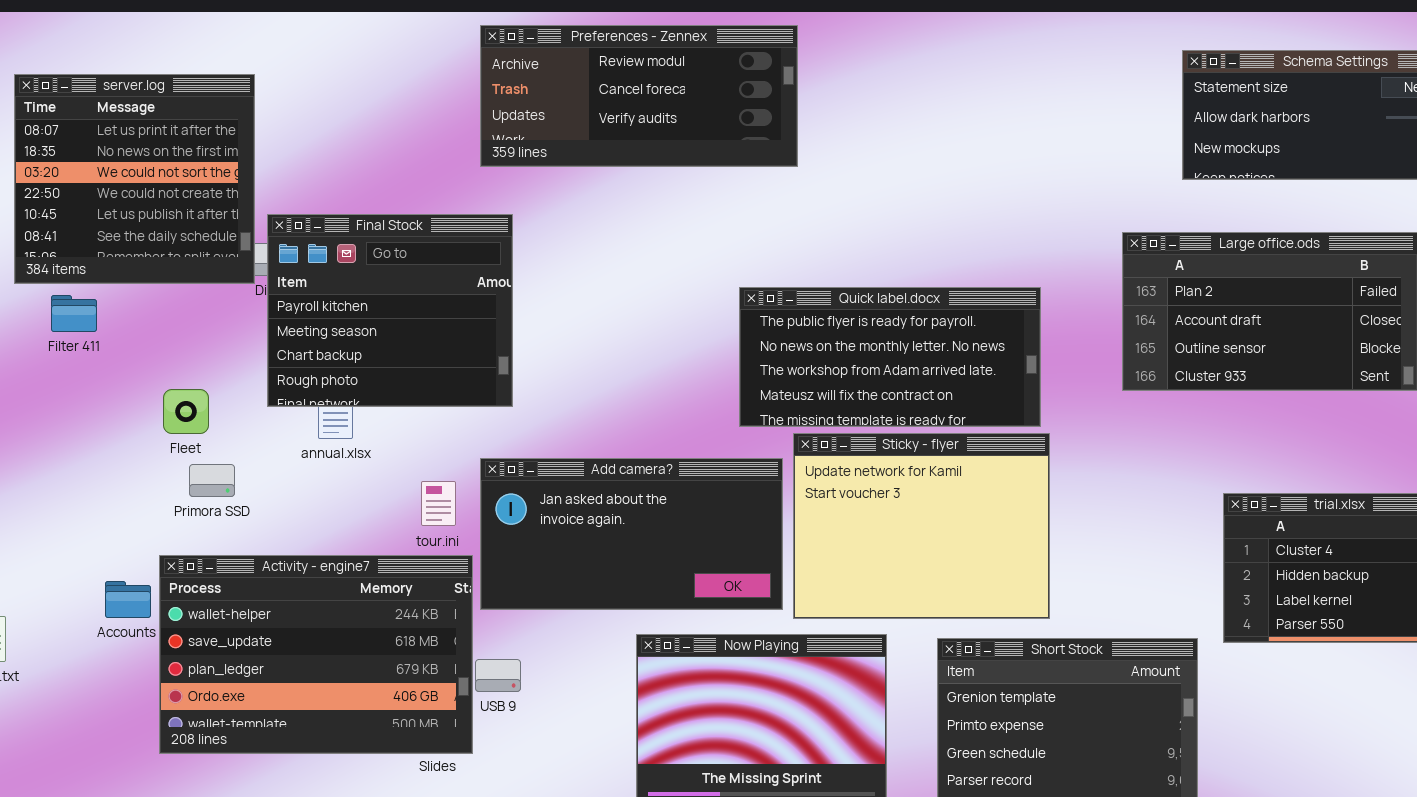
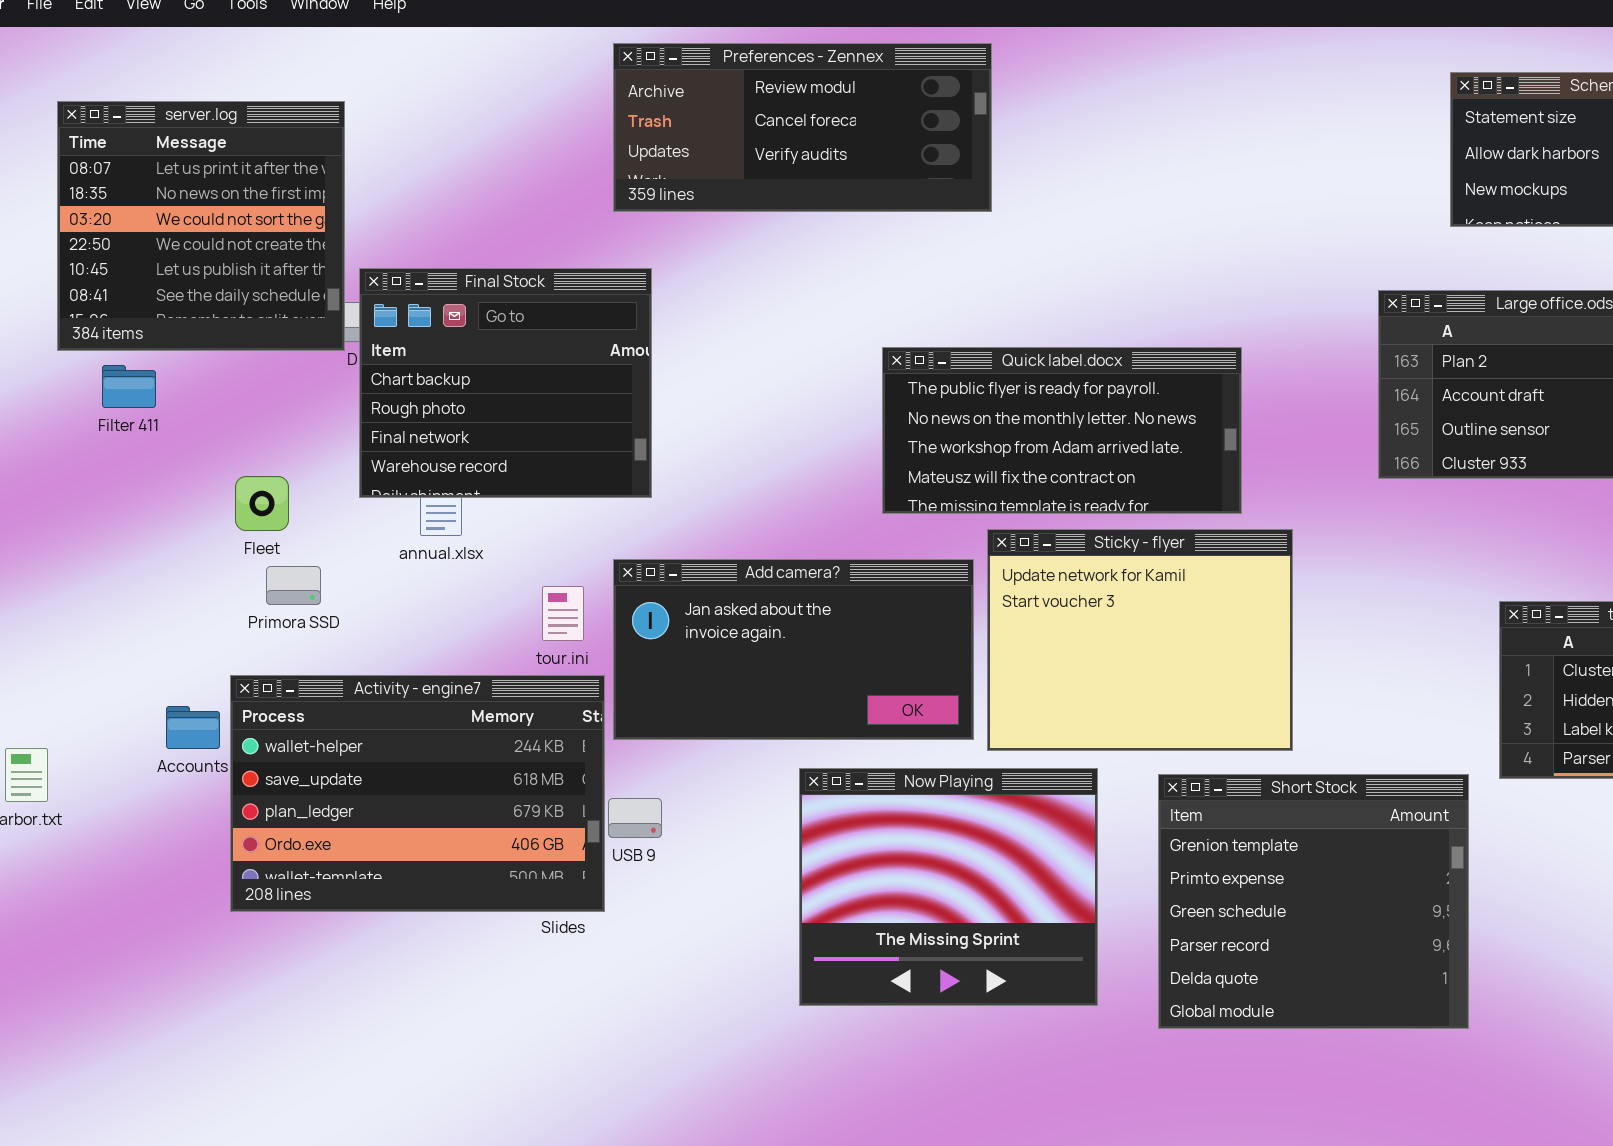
Final Stock: [267,214,513,407] -> [359,268,652,498], scrolled down 2 rows
Quick label.docx: [739,287,1041,427] -> [882,347,1242,514], moved

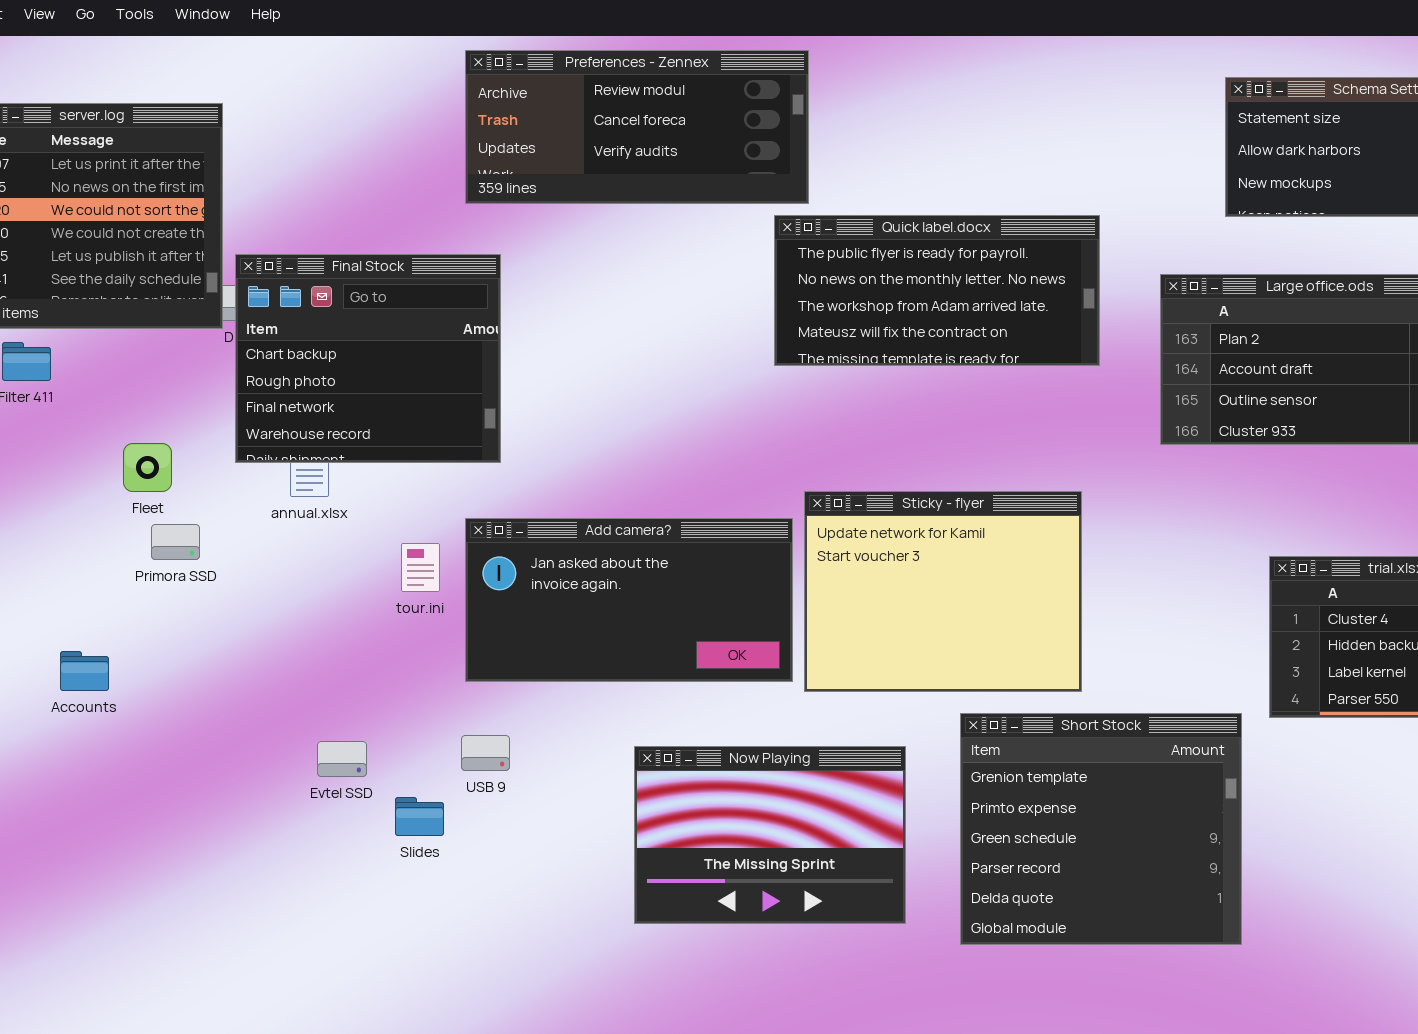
Quick label.docx: [882,347,1242,514] -> [774,215,1100,366], moved
Activity - engine7: [230,675,605,912] -> none, closed
Now Playing: [799,768,1098,1006] -> [634,746,906,924], resized

